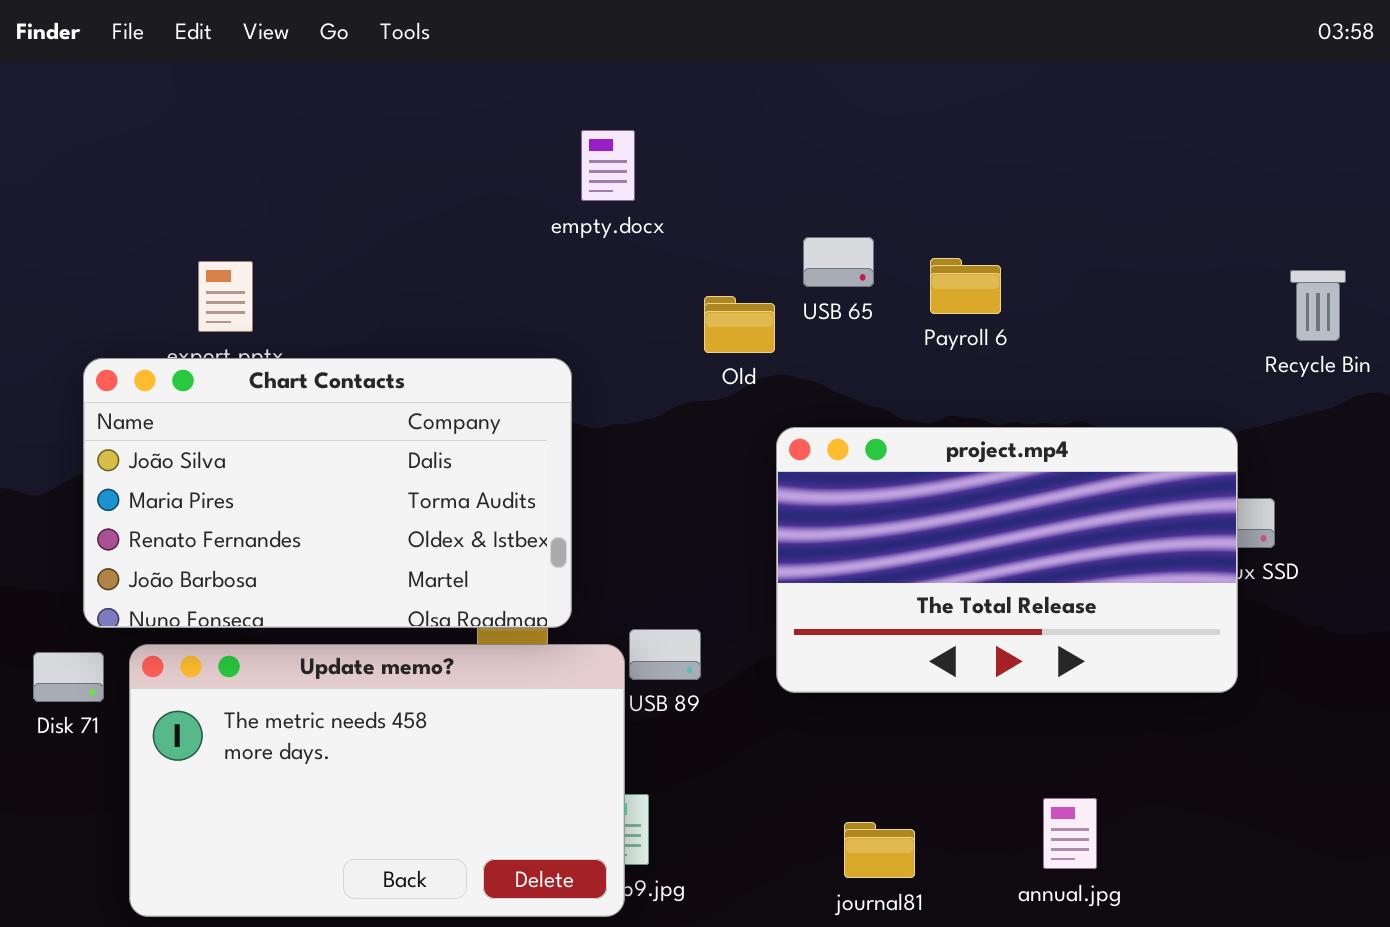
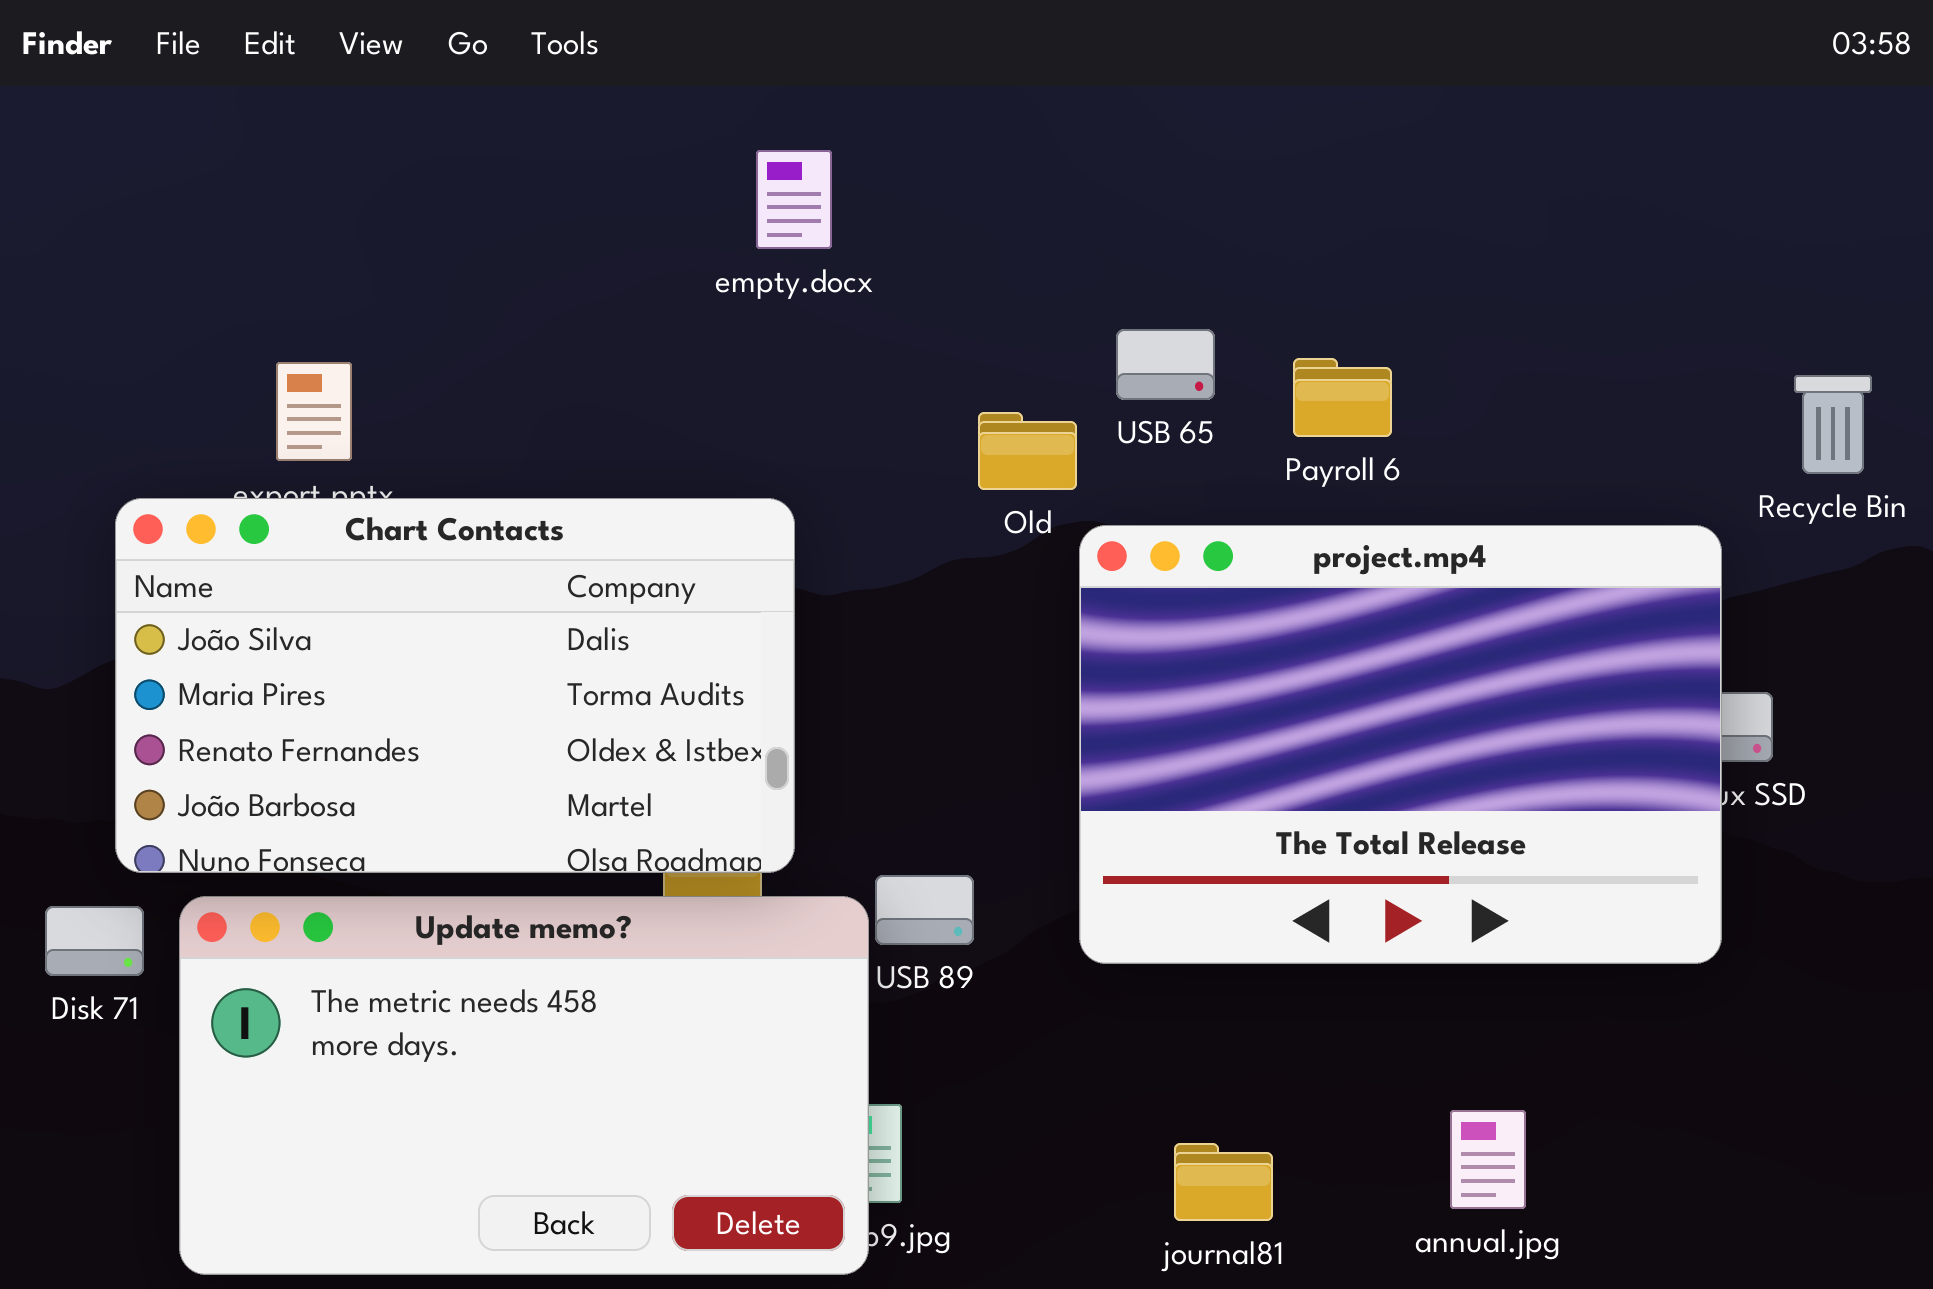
empty.docx: [581,130,635,201] -> [756,150,832,249], moved
project.mp4: [776,427,1238,693] -> [1079,525,1722,964], resized

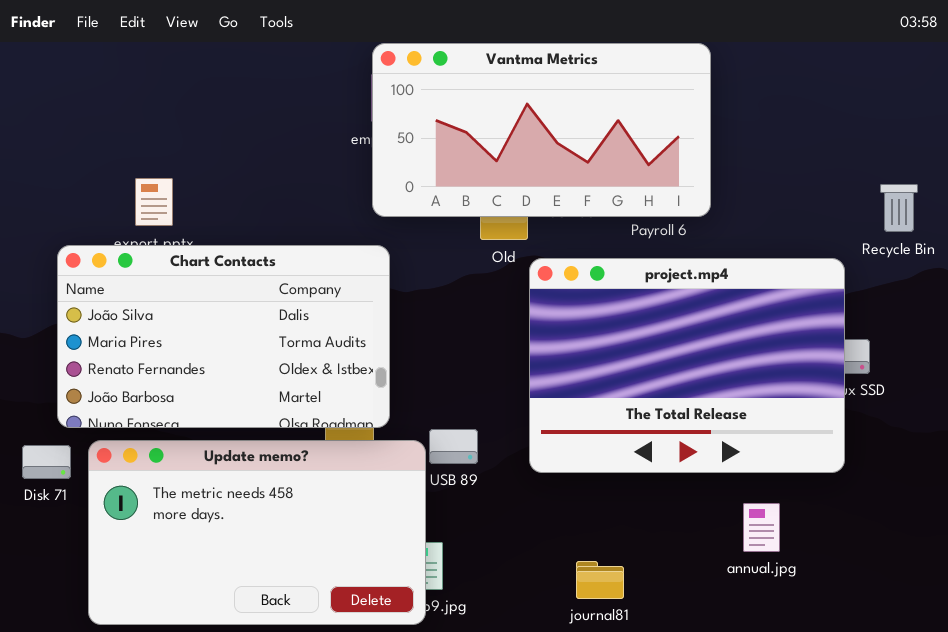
Vantma Metrics: none -> [372,43,711,217], opened
annual.jpg: [1450,1110,1526,1209] -> [743,503,780,552], moved

